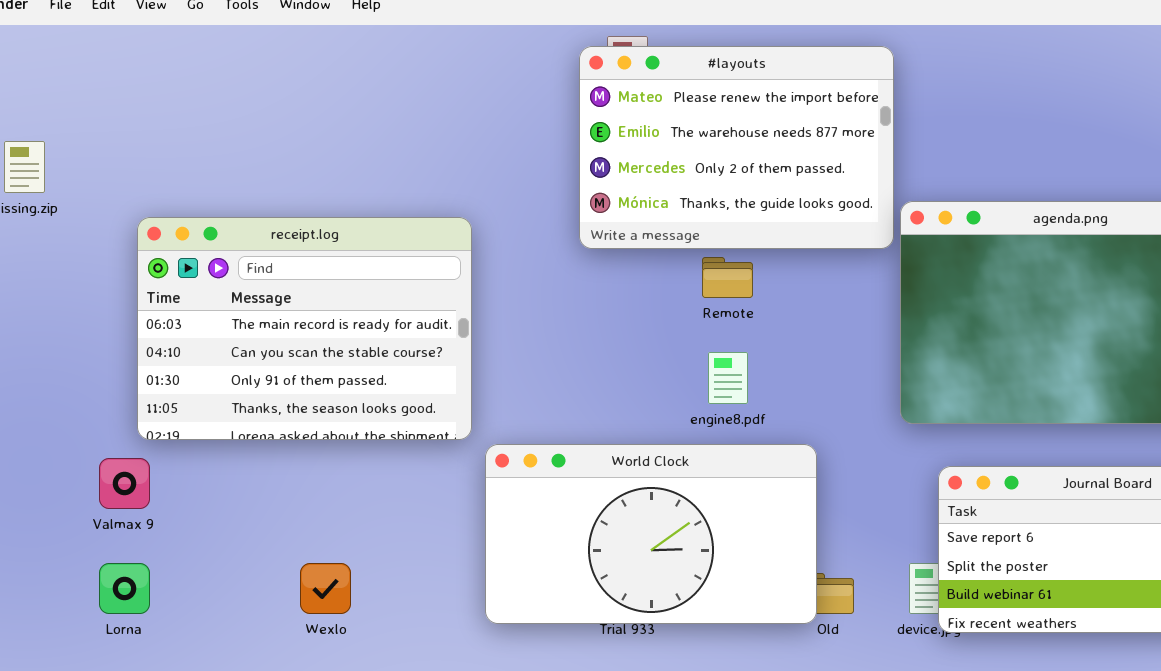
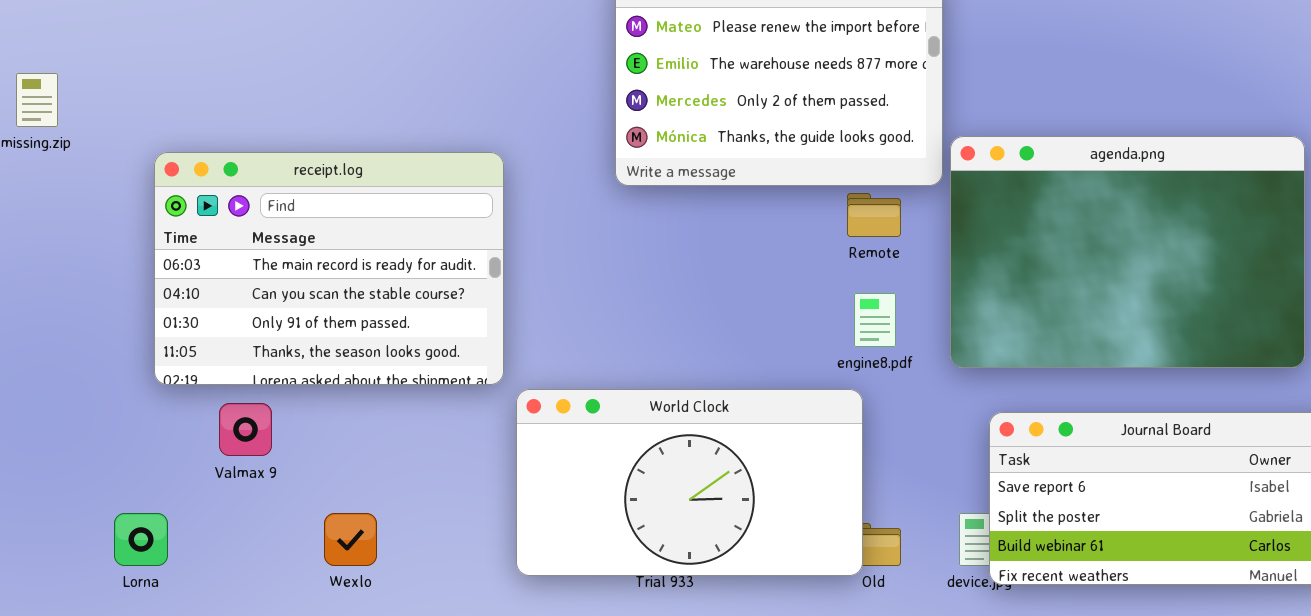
Remote: [702,257,753,298] -> [847,193,901,237], moved
engine8.pdf: [708,352,748,404] -> [854,293,896,347], moved
Valmax 9: [99,458,150,509] -> [219,403,272,456], moved

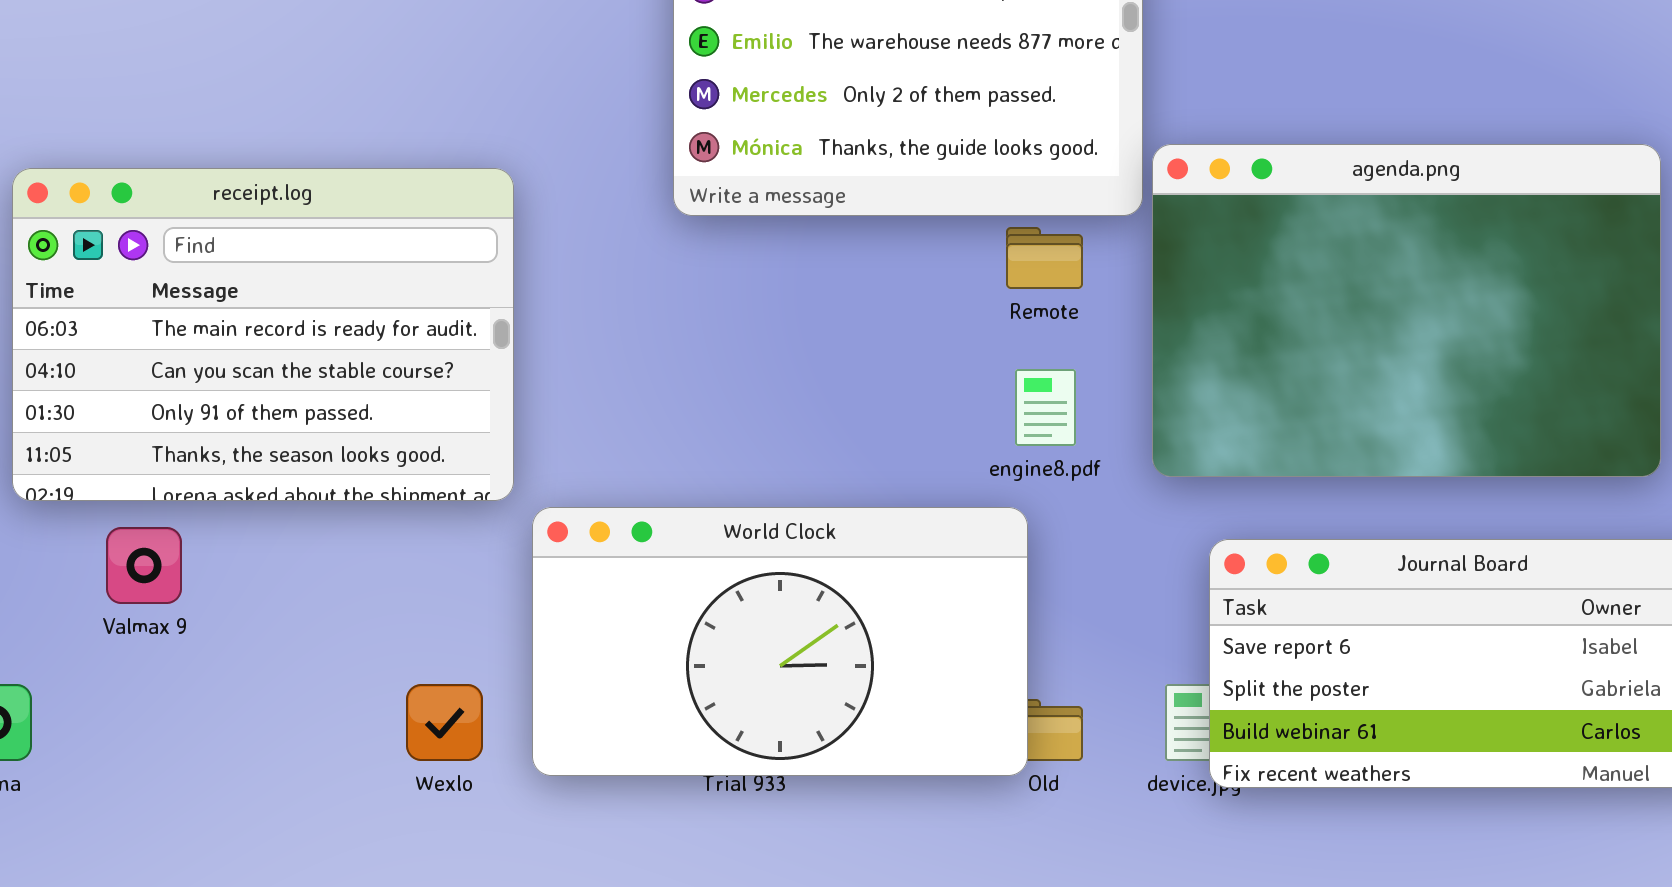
Wexlo: [324,513,377,566] -> [406,684,483,761], moved

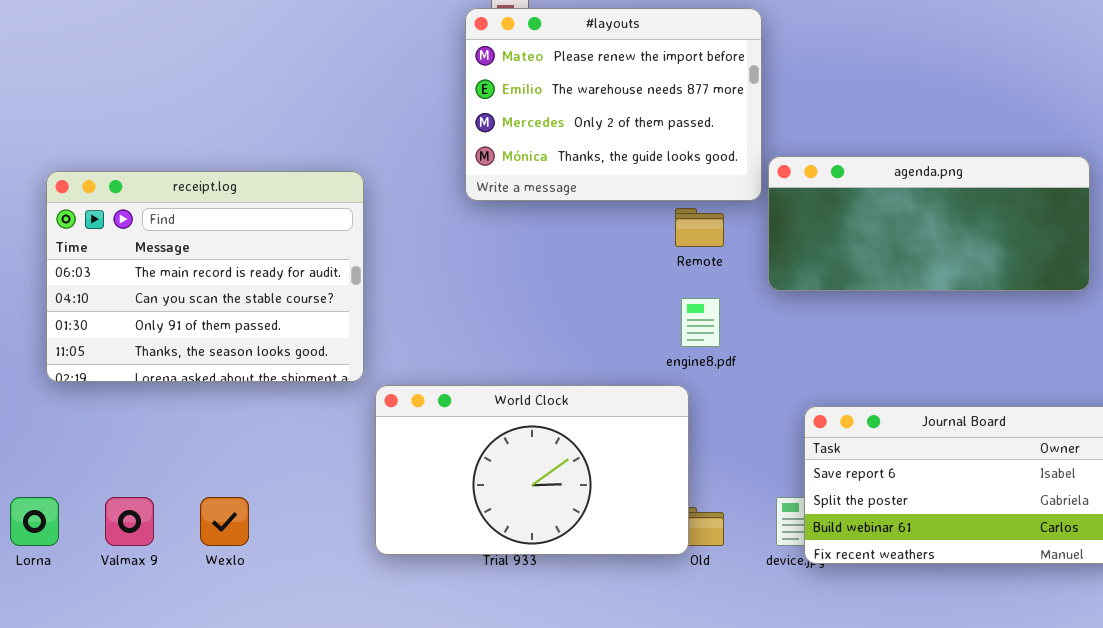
agenda.png: [1152,144,1661,477] -> [768,156,1090,291], resized
Valmax 9: [106,527,182,604] -> [105,497,154,546], moved
Wexlo: [406,684,483,761] -> [200,497,249,546], moved

